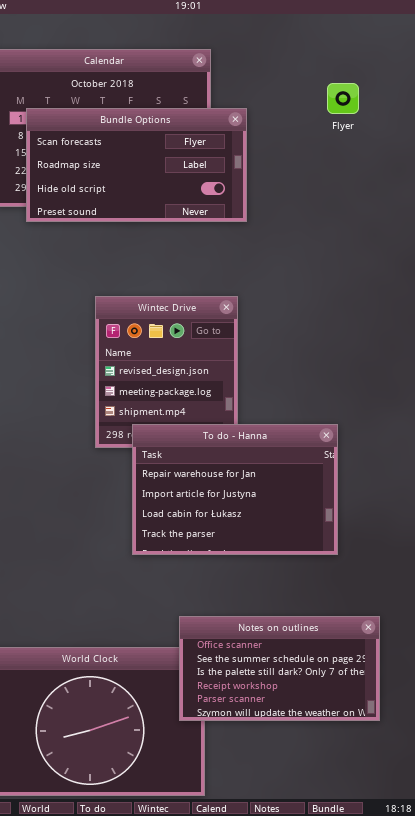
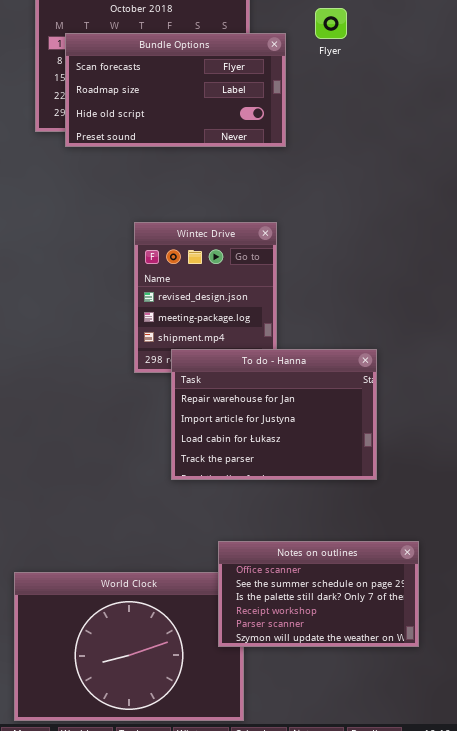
Flyer: [327,83,359,114] -> [315,8,347,39], moved

